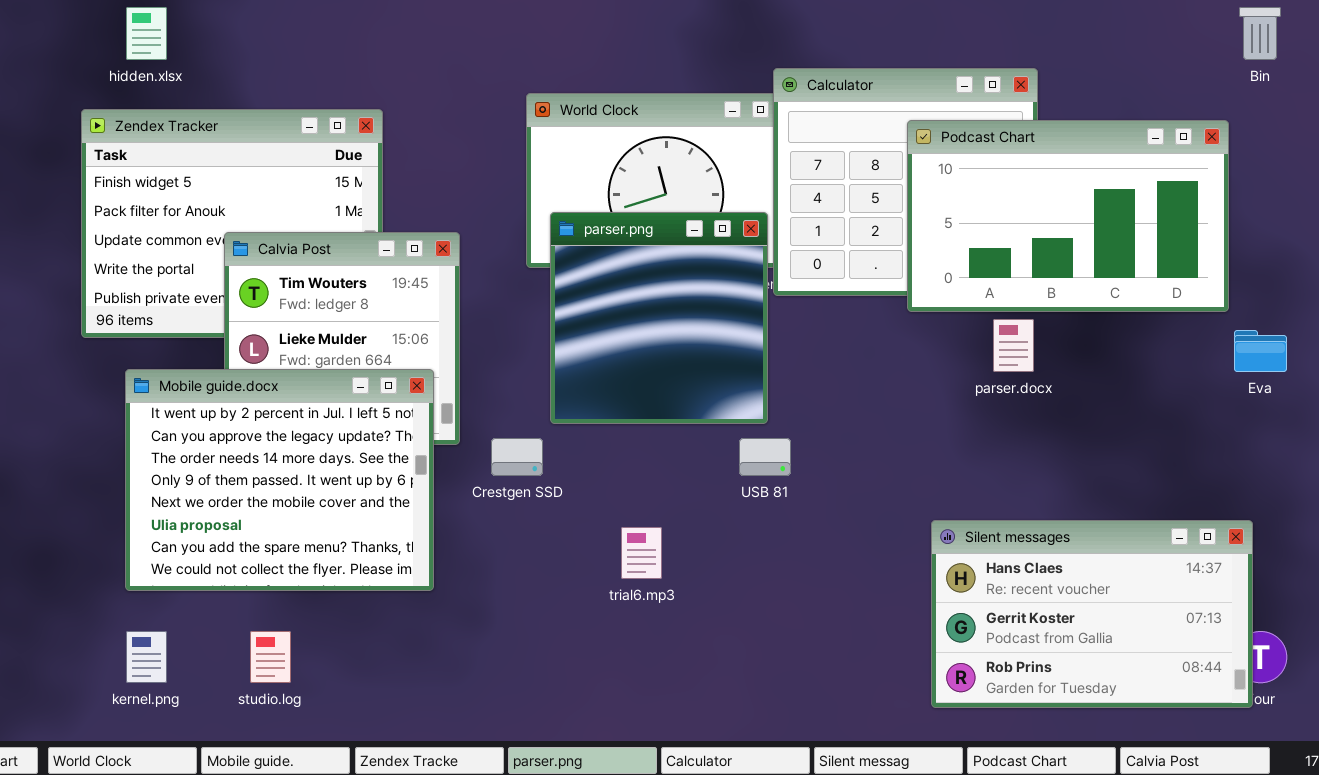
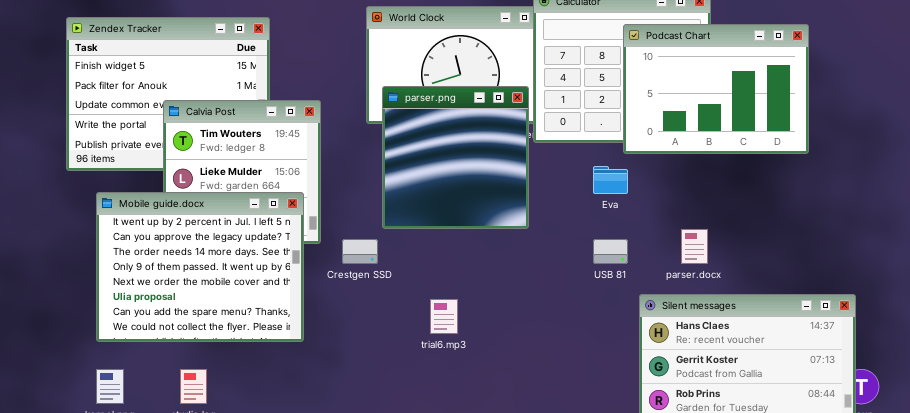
Podcast Chart: [907,120,1229,312] -> [623,24,809,154], resized
parser.docx: [993,319,1034,372] -> [681,229,708,264], moved
Eva: [1234,330,1287,372] -> [593,166,628,194], moved
USB 81: [739,438,791,476] -> [593,239,628,264], moved

